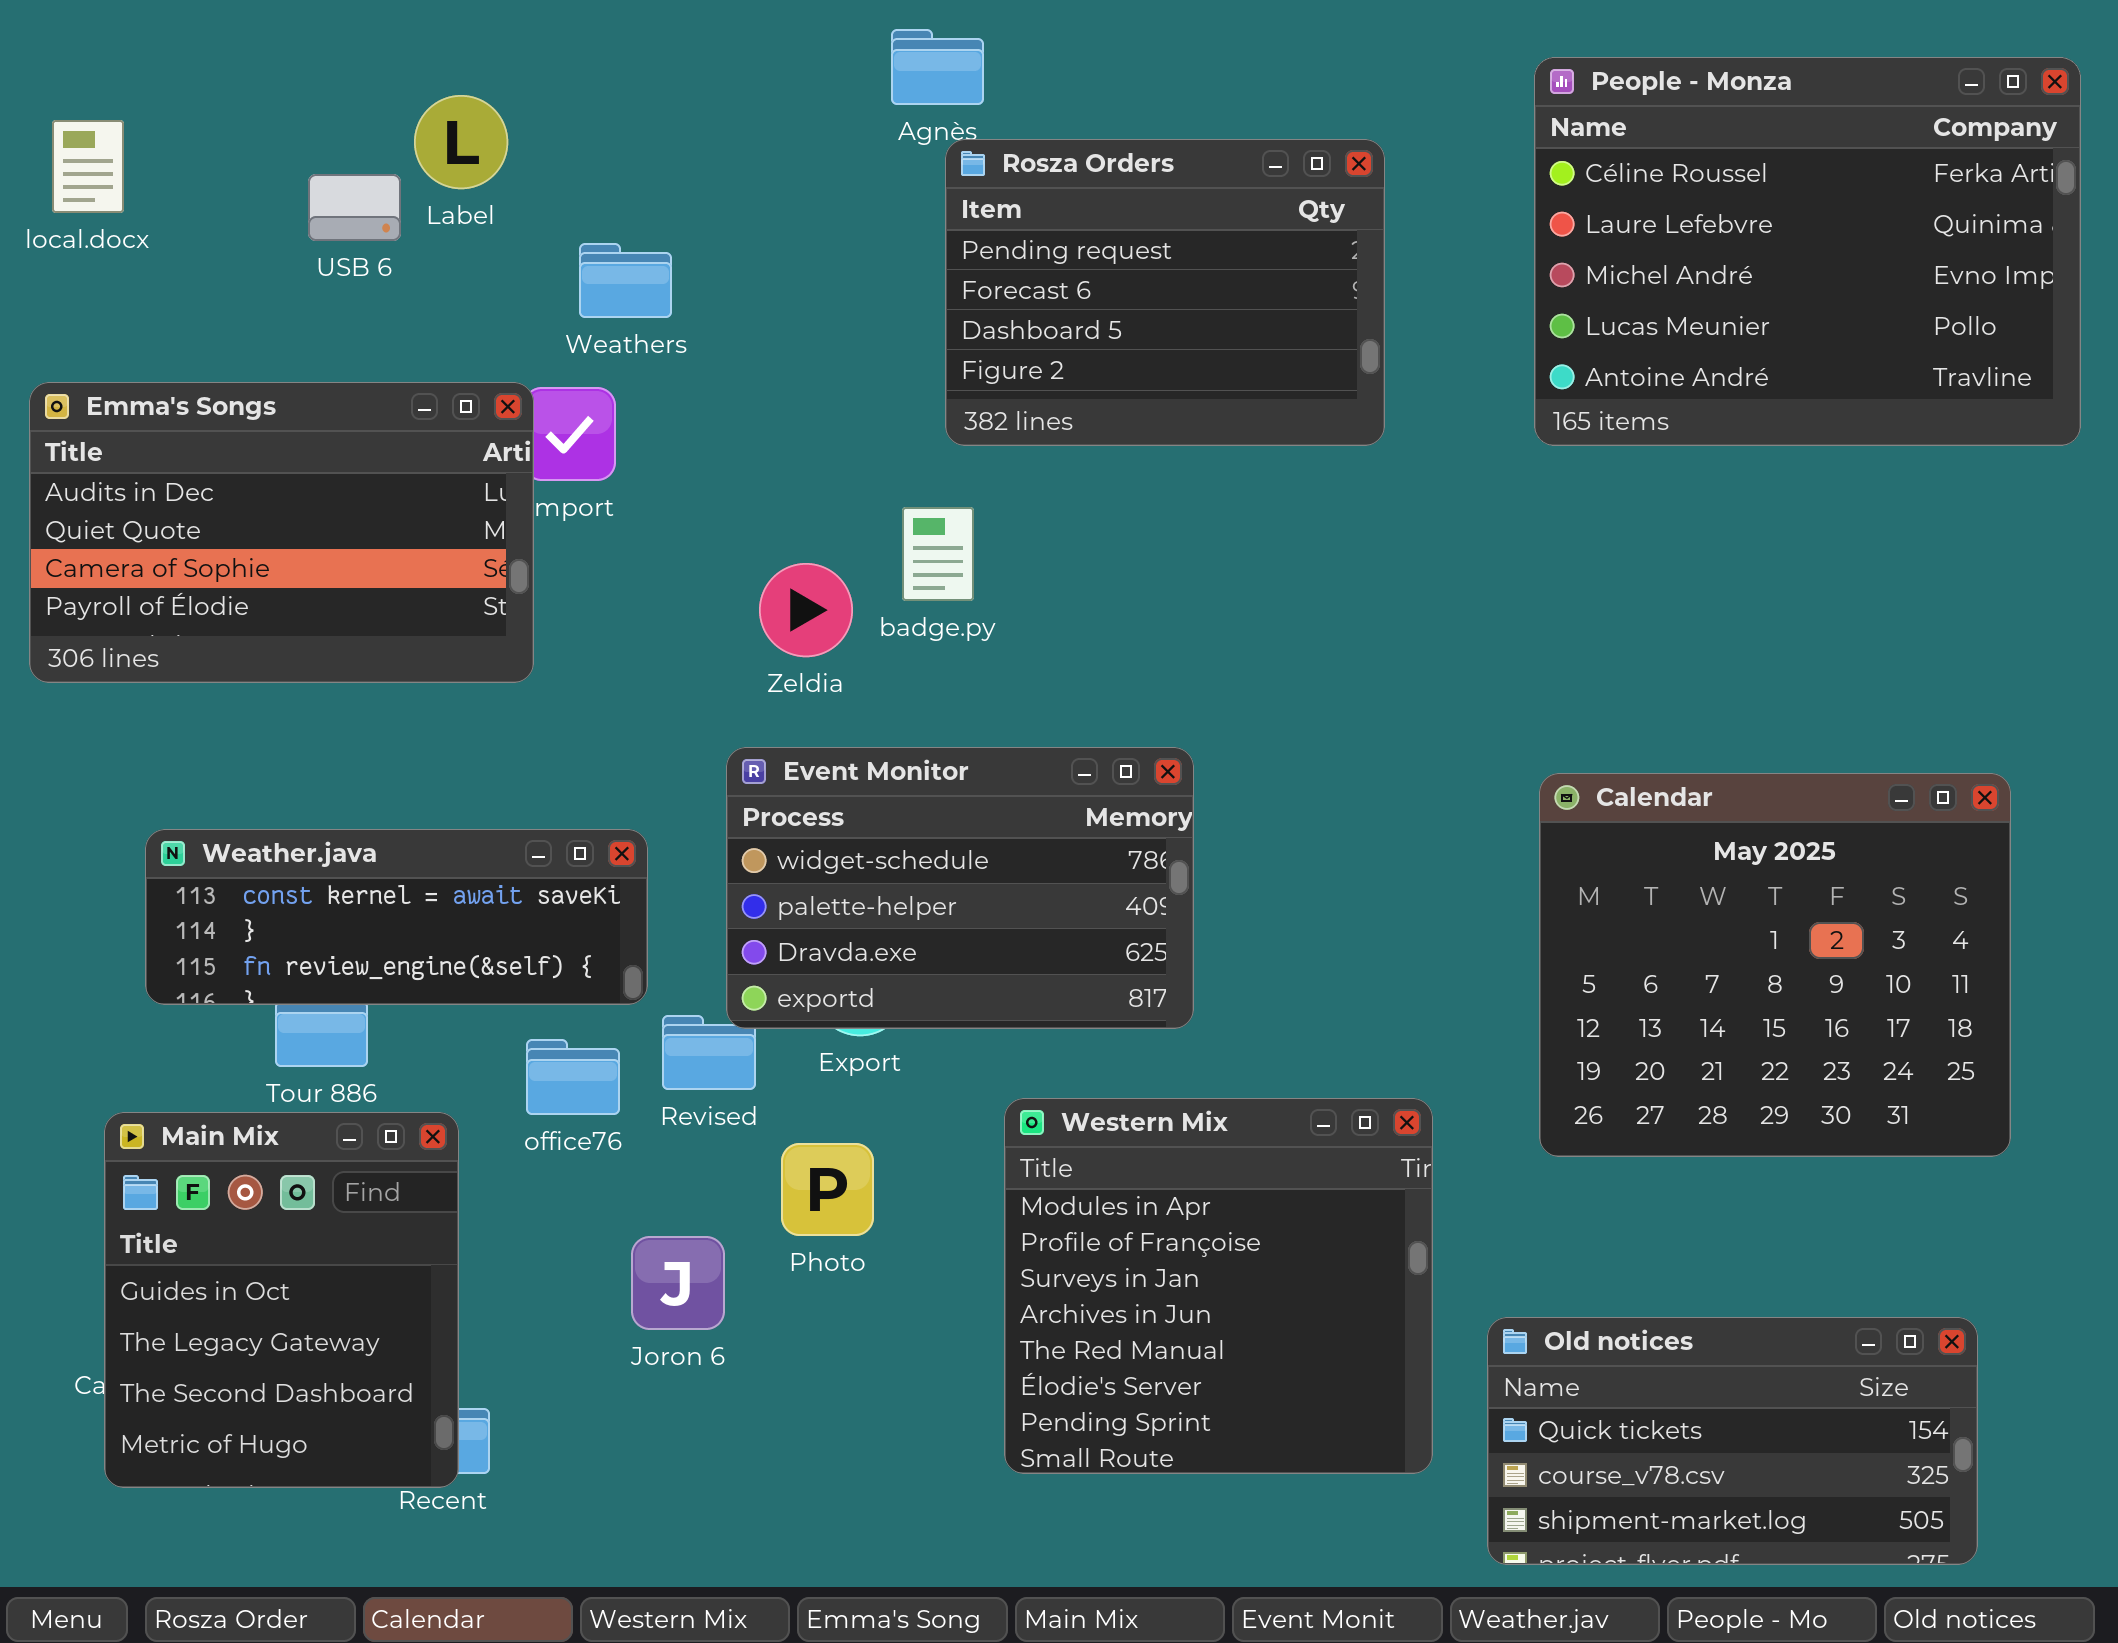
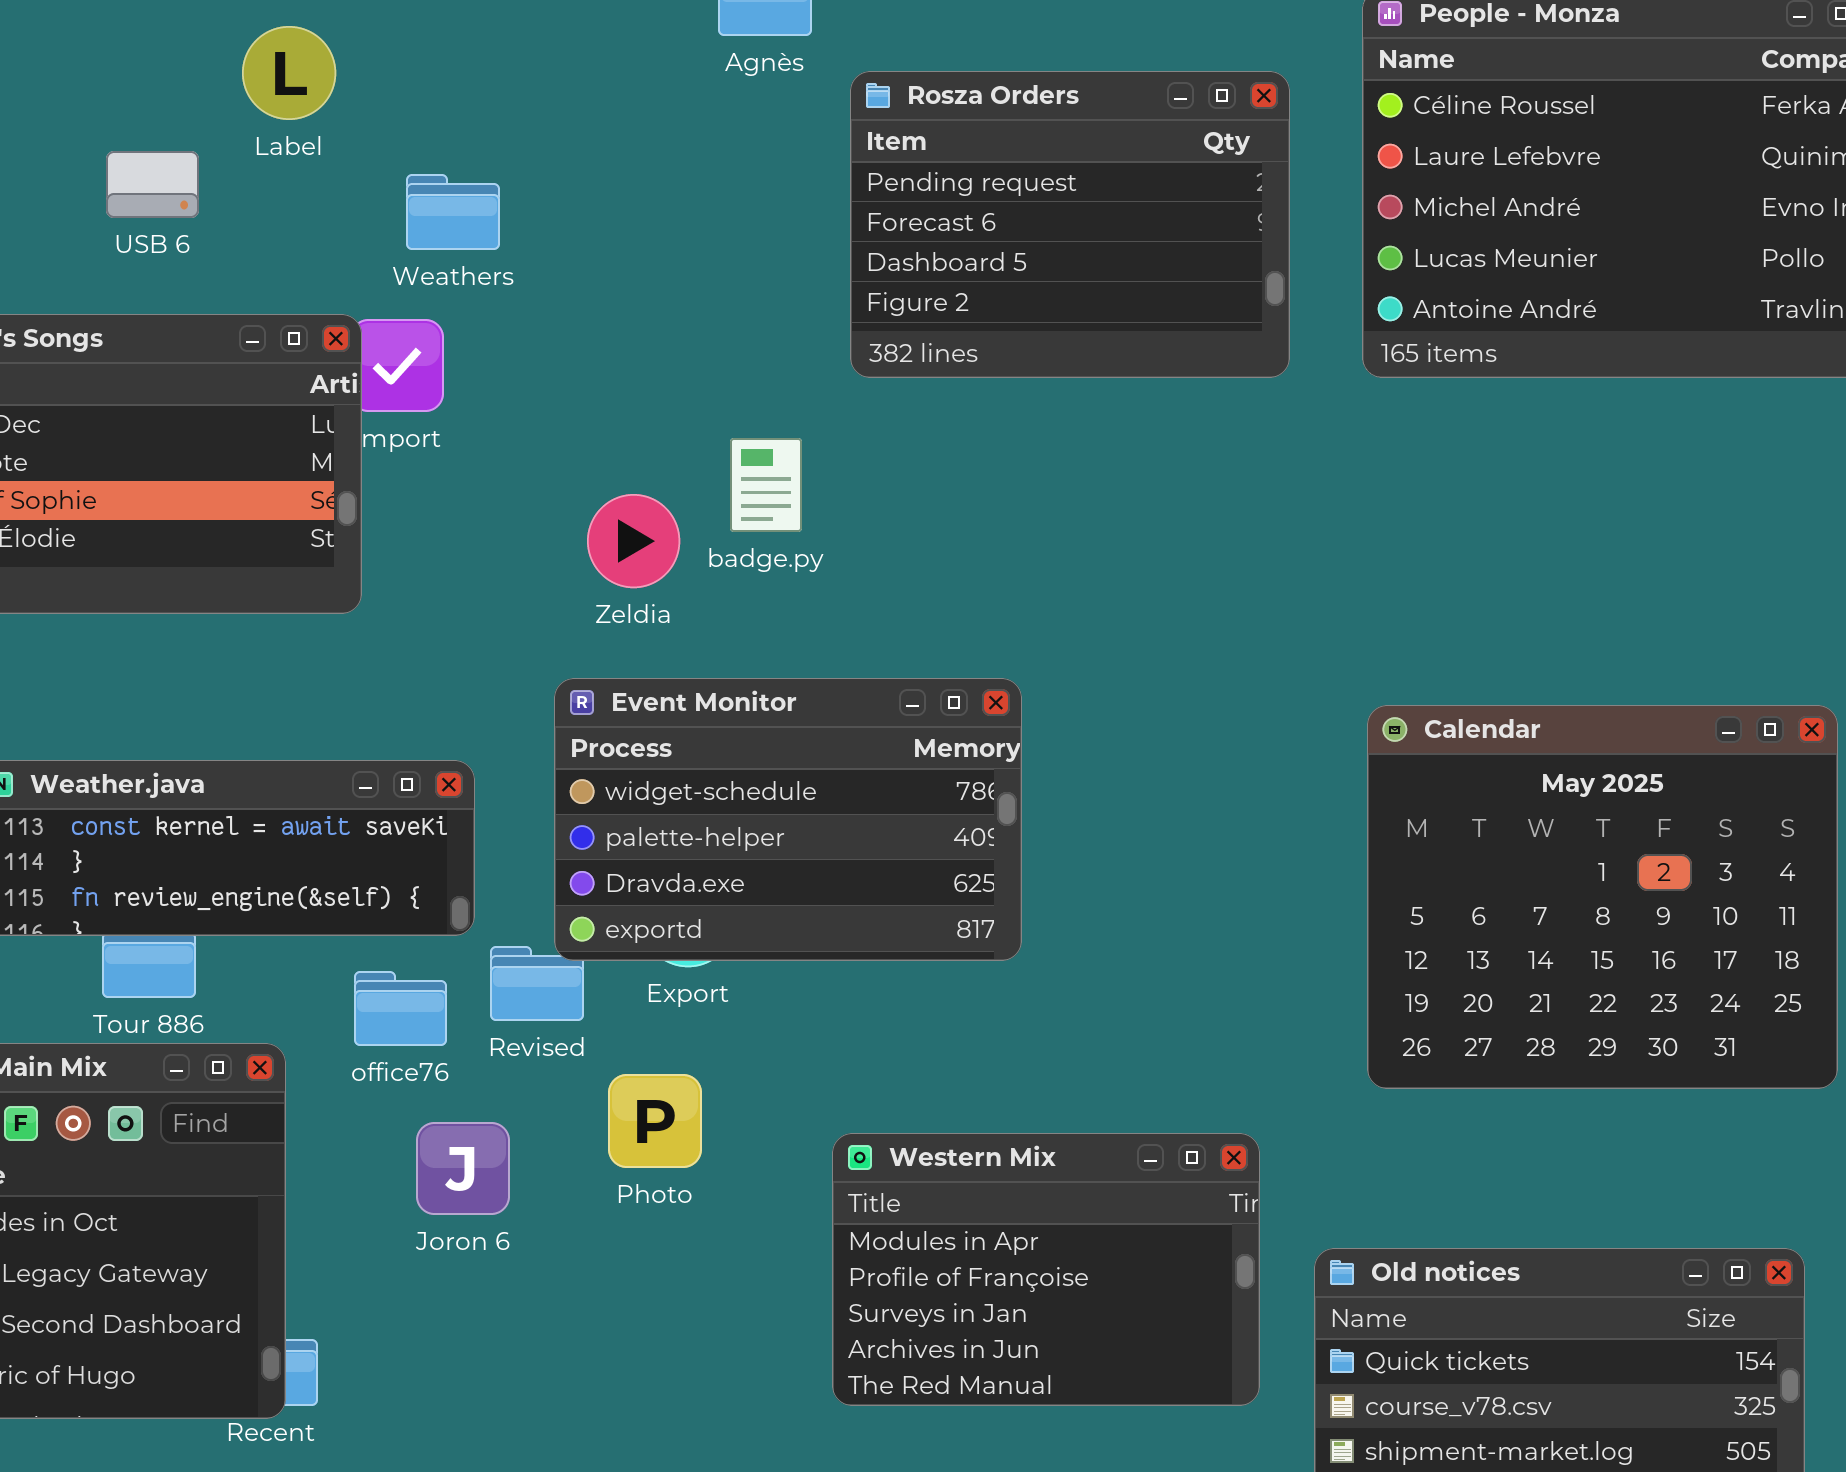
Rosza Orders: [945,139,1385,446] -> [850,71,1290,378], moved
USB 6: [308,174,401,241] -> [106,151,199,218], moved
Western Mix: [1004,1098,1433,1474] -> [832,1133,1260,1406], resized
Joron 6: [631,1236,725,1330] -> [416,1122,510,1215], moved

